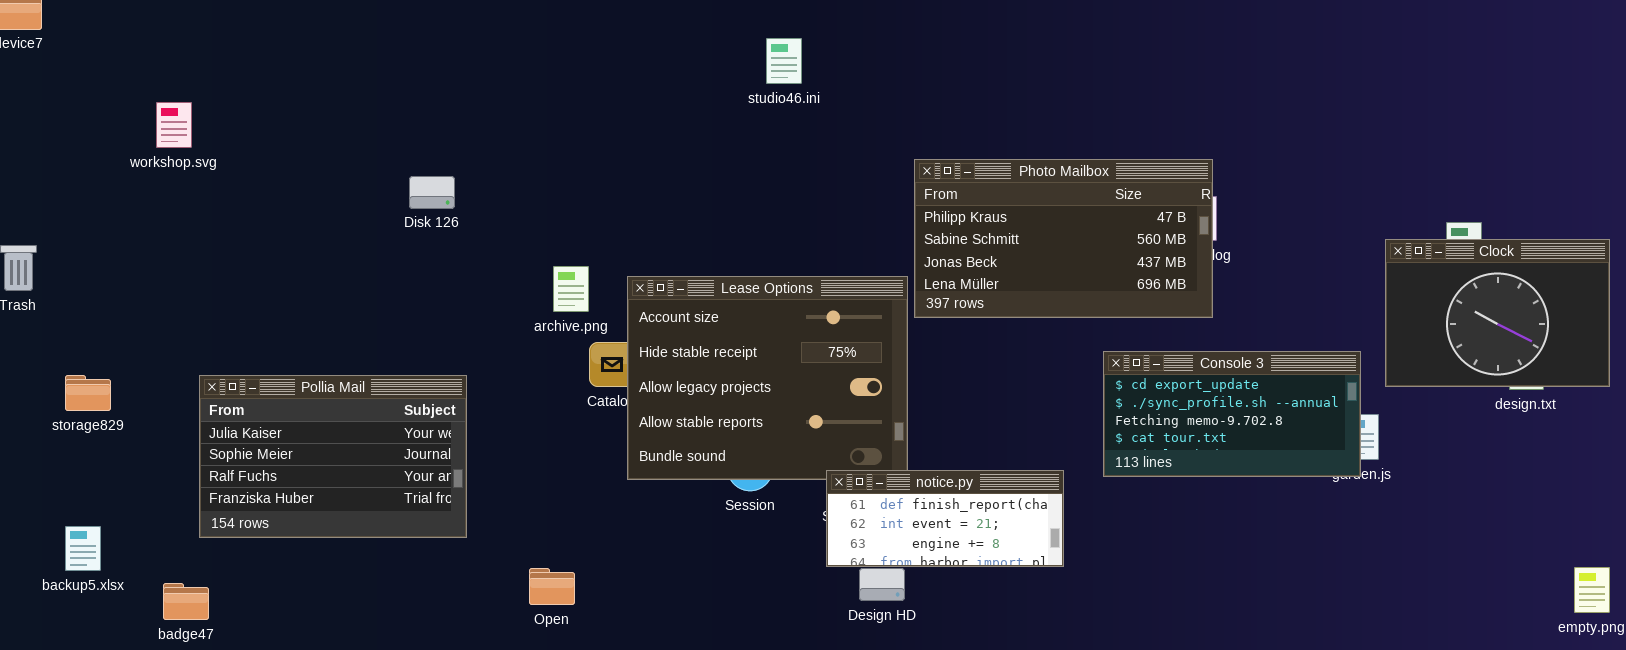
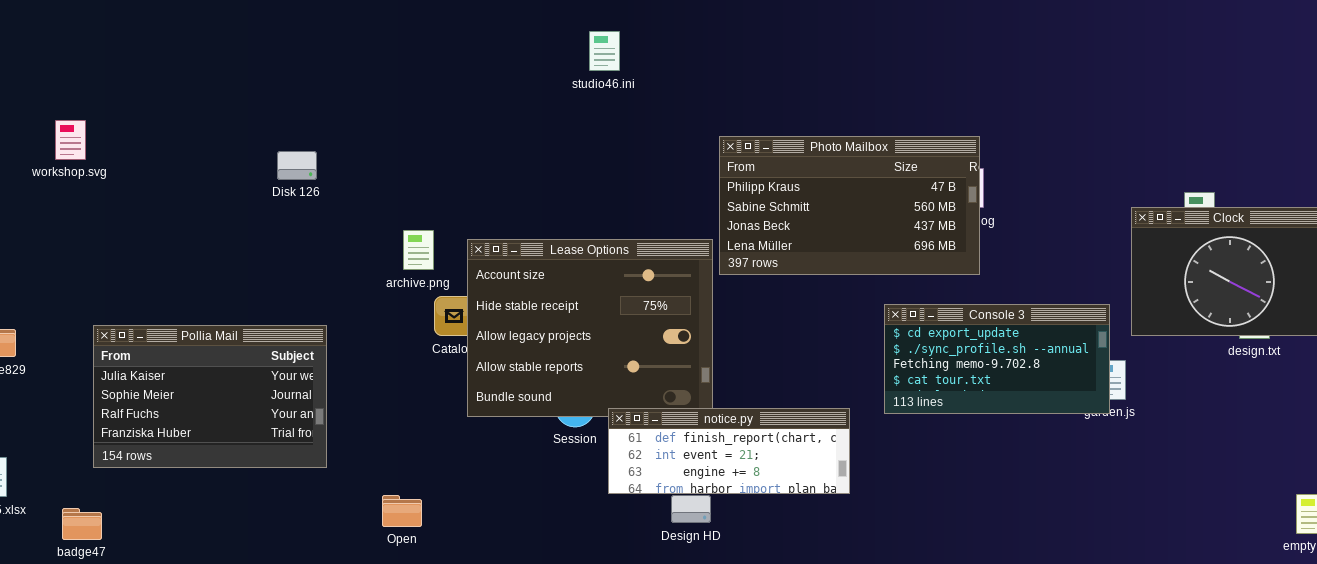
workshop.svg: [156,102,192,148] -> [55,120,86,160], moved
notice.py: [826,470,1064,567] -> [608,408,850,494], resized

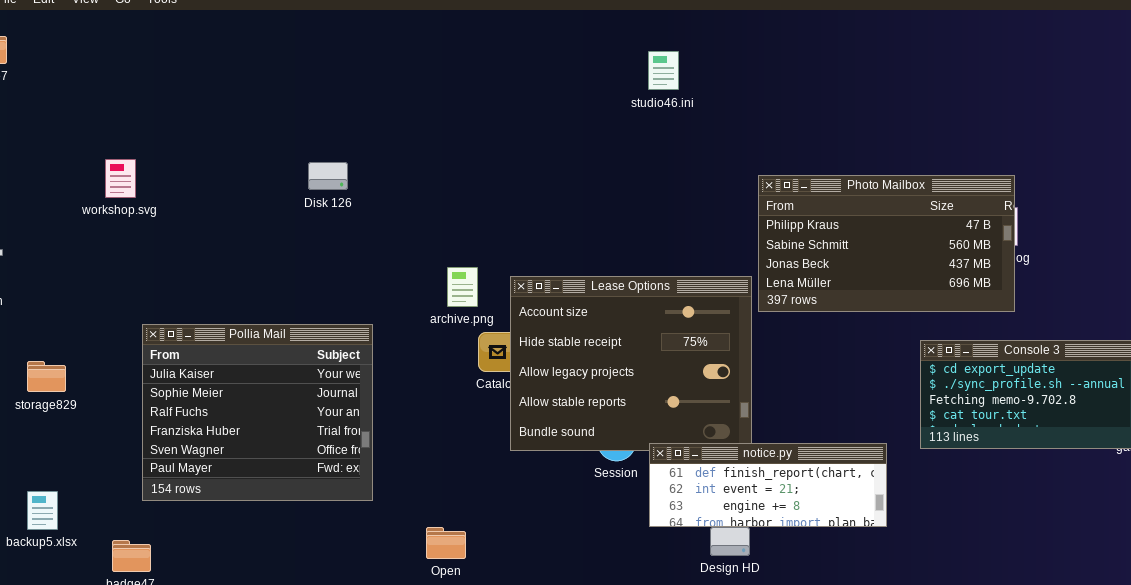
studio46.ini: [589,31,620,71] -> [648,51,679,90], moved
Disk 126: [277,151,317,180] -> [308,162,348,190], moved
Pollia Mail: [93,325,327,468] -> [142,324,373,501], resized

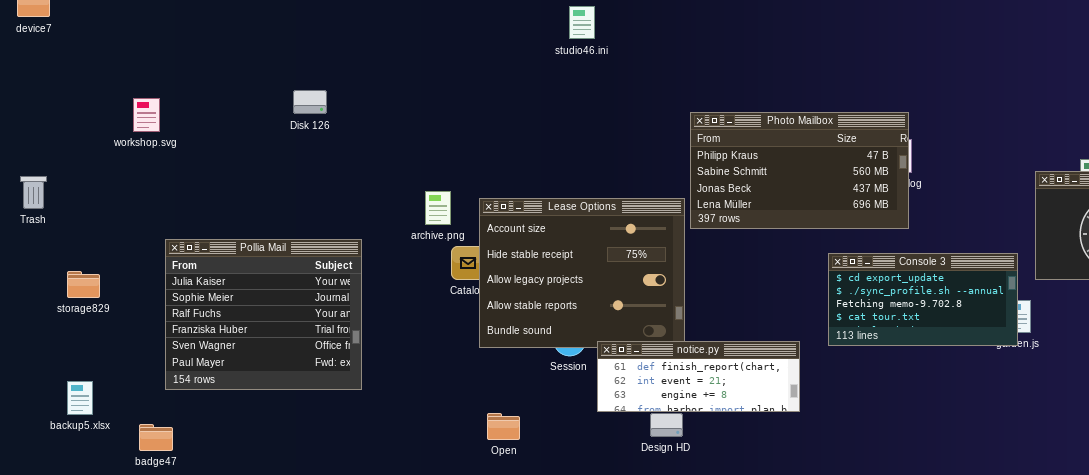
studio46.ini: [648,51,679,90] -> [569,6,595,39], moved
Disk 126: [308,162,348,190] -> [293,90,327,114], moved
Open: [426,527,466,559] -> [487,413,520,440], moved

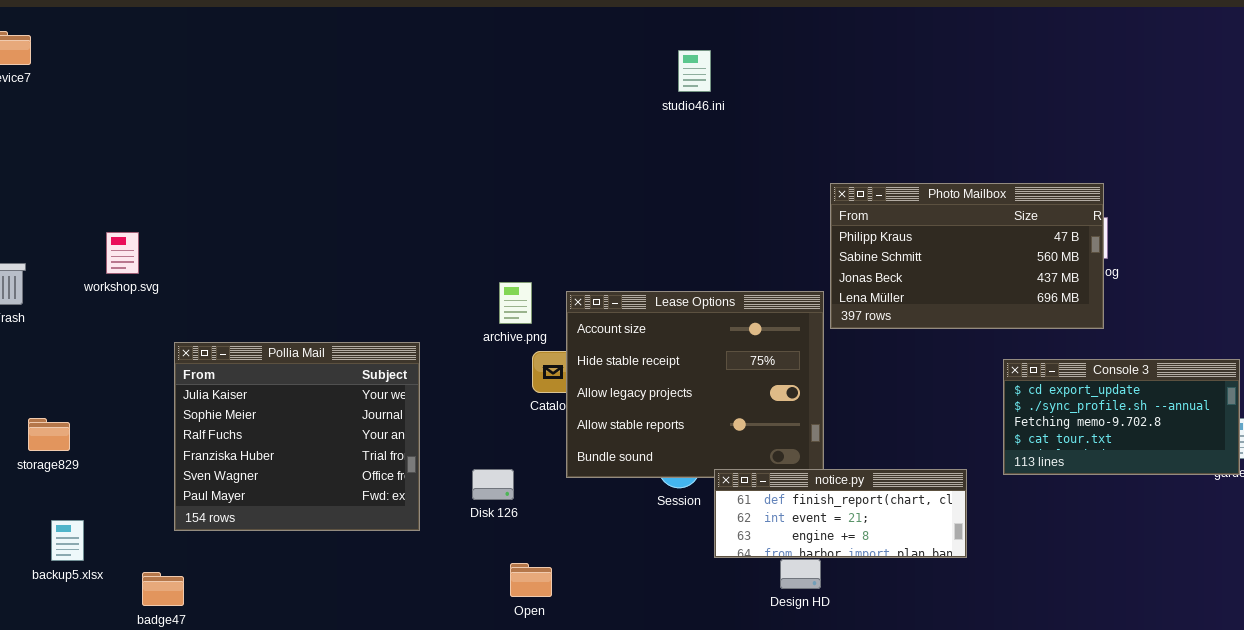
Disk 126: [293,90,327,114] -> [472,469,514,500], moved
workshop.svg: [133,98,160,132] -> [106,232,139,274], moved
storage829: [67,271,100,298] -> [28,418,70,451], moved
Open: [487,413,520,440] -> [510,563,552,597], moved

